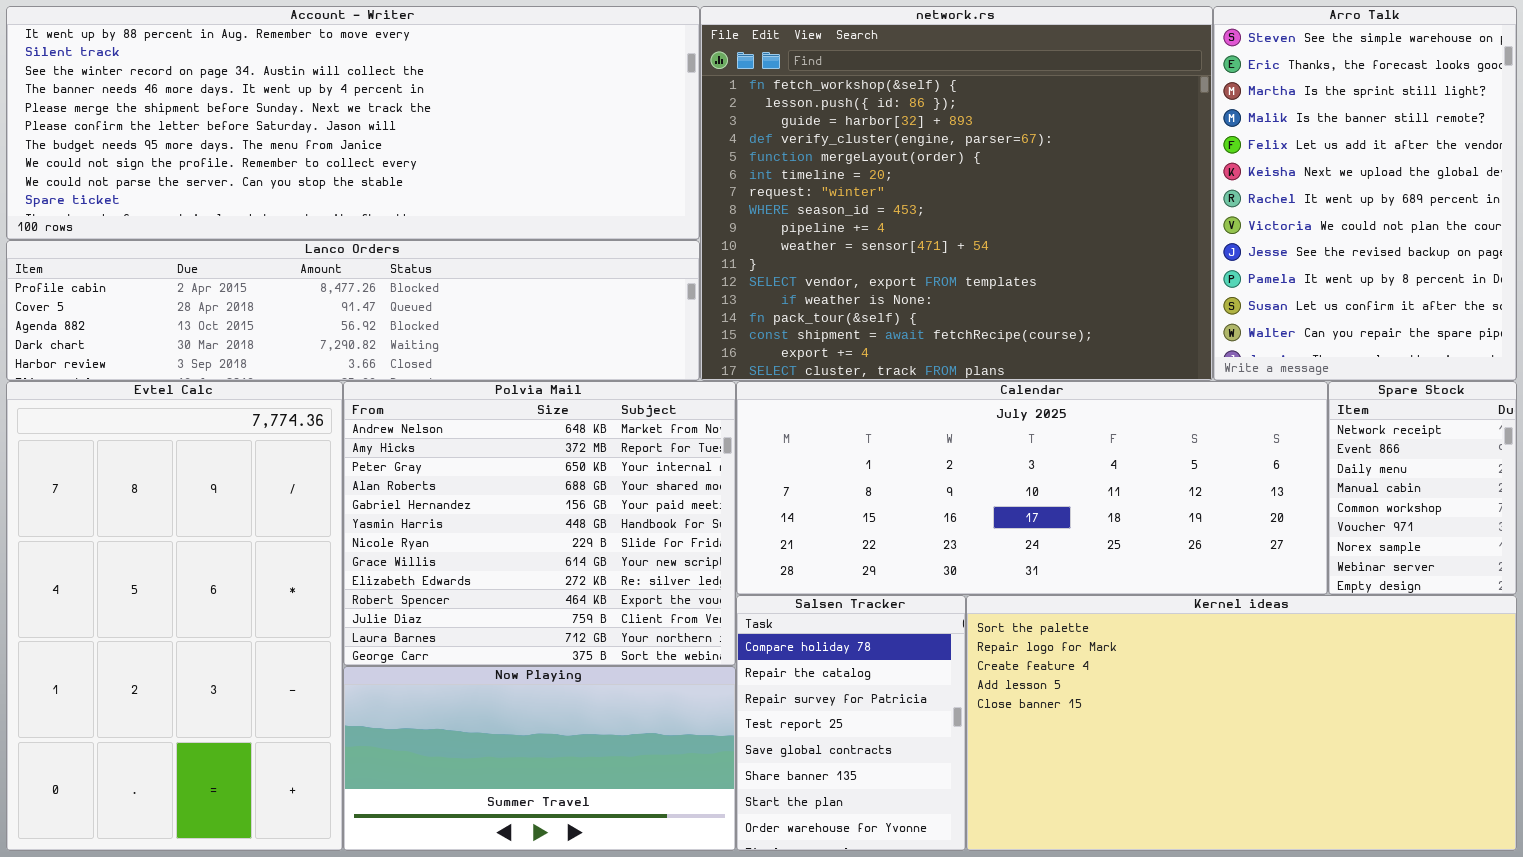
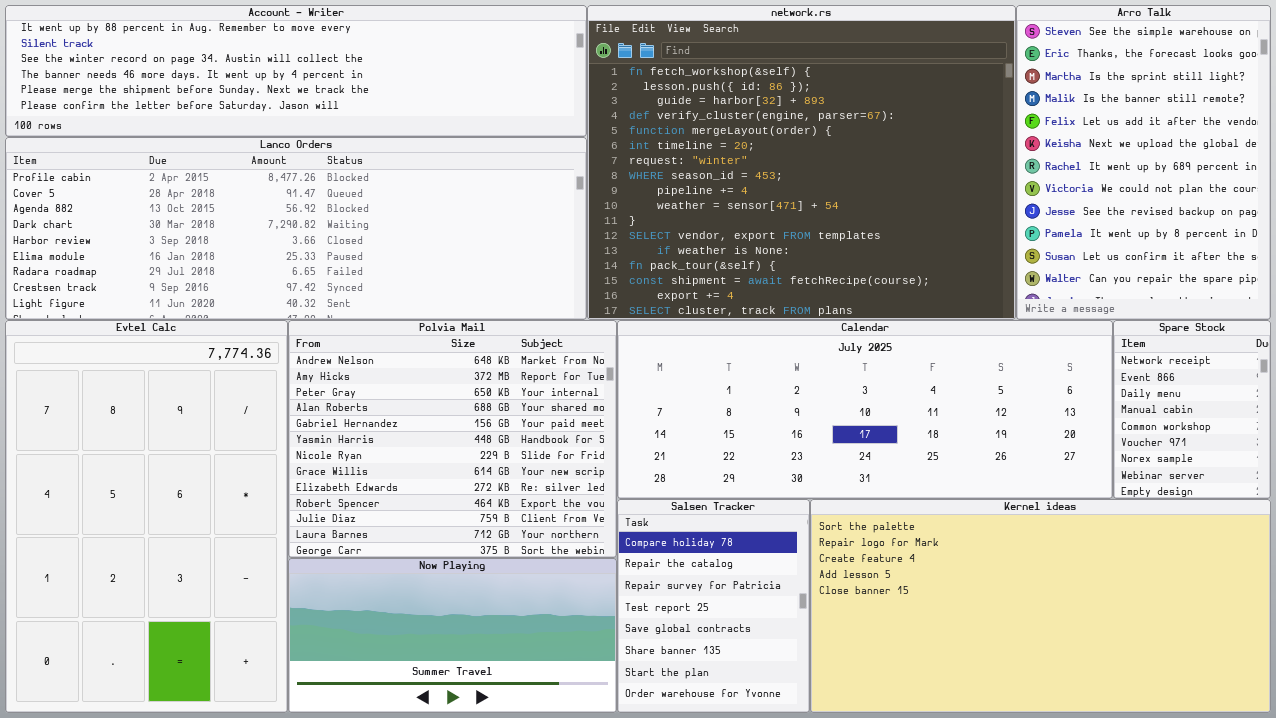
Account - Writer: [6,6,700,240] -> [5,5,587,137], resized
Lanco Orders: [6,240,700,381] -> [5,137,587,320], resized

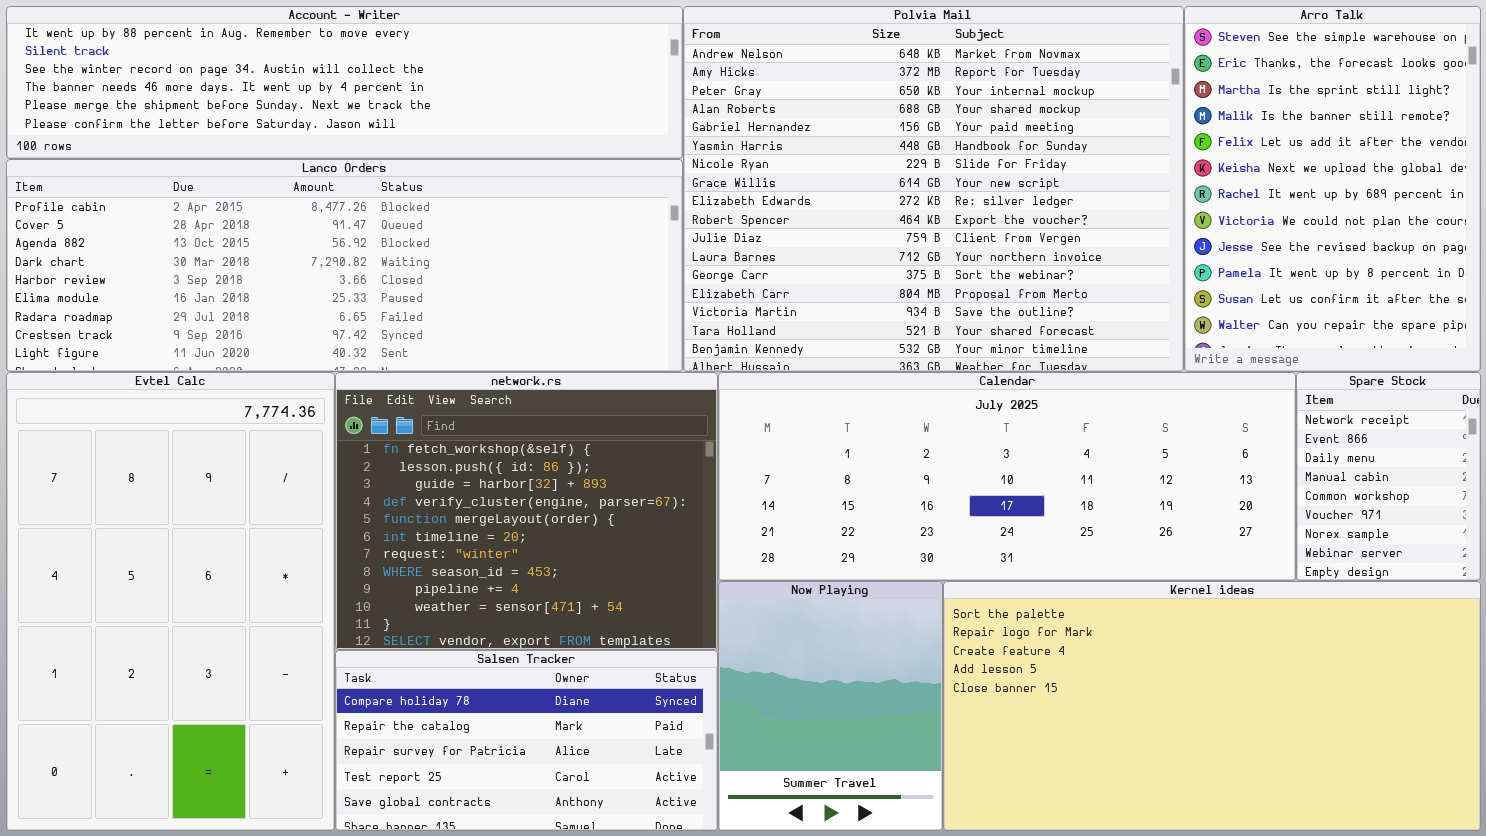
network.rs: [587,5,1016,320] -> [335,372,718,650], moved, resized
Polvia Mail: [288,320,617,558] -> [683,6,1184,372], moved, resized
Salsen Tracker: [617,499,810,713] -> [335,650,718,831], moved, resized
Now Playing: [288,558,617,713] -> [718,581,943,831], moved, resized

